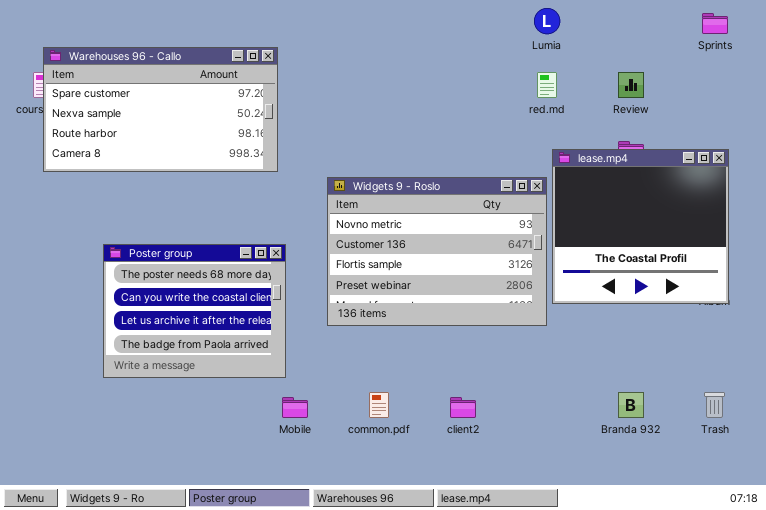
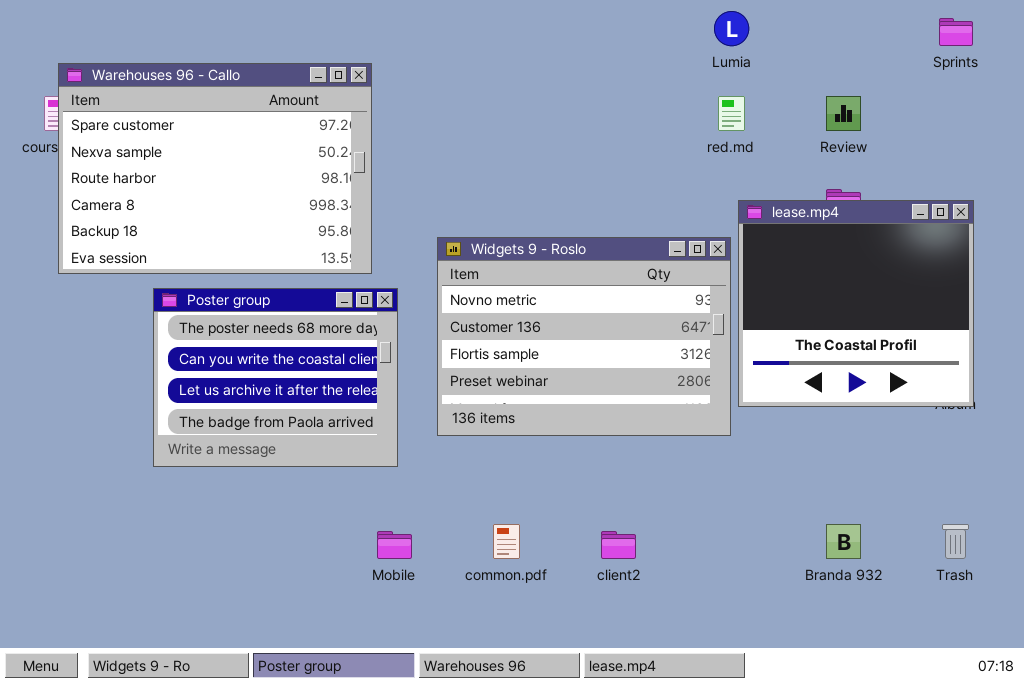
Warehouses 96 - Callo: [43,47,278,172] -> [58,63,372,274], resized
Poster group: [103,244,286,378] -> [153,288,398,467], moved

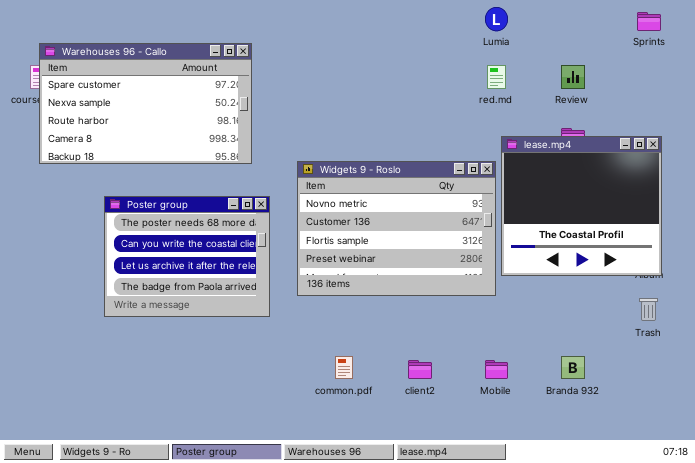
Warehouses 96 - Callo: [58,63,372,274] -> [39,43,252,164], resized
Trash: [942,524,969,559] -> [639,298,658,321], moved
Mobile: [377,531,412,559] -> [485,360,508,379], moved

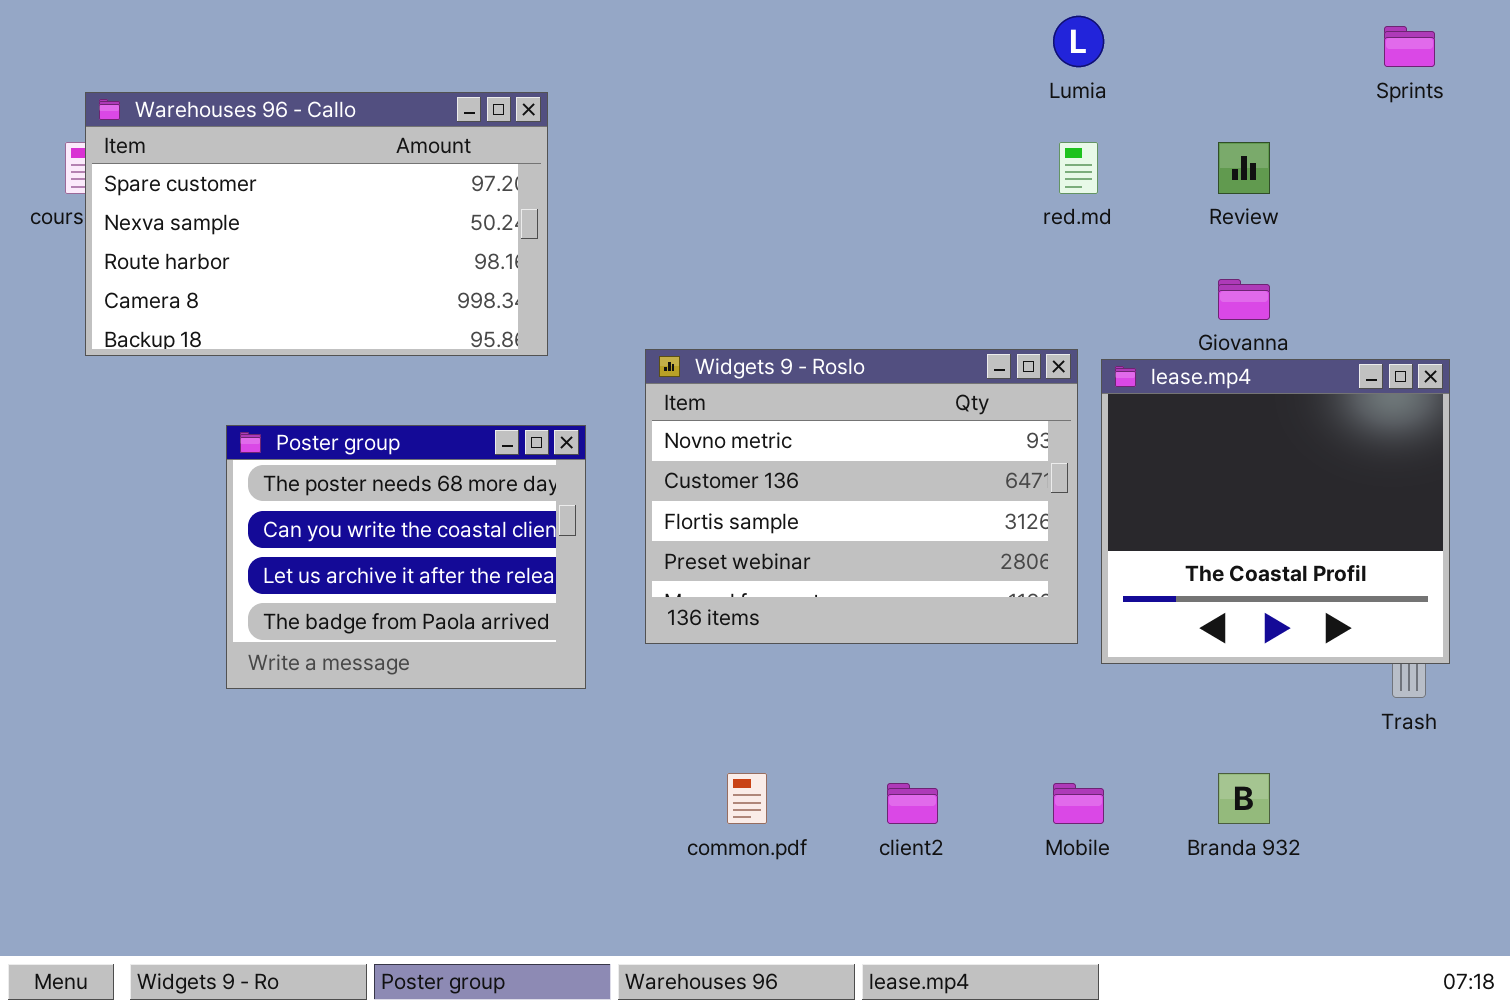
lease.mp4: [501,136,662,276] -> [1101,359,1450,664], moved

